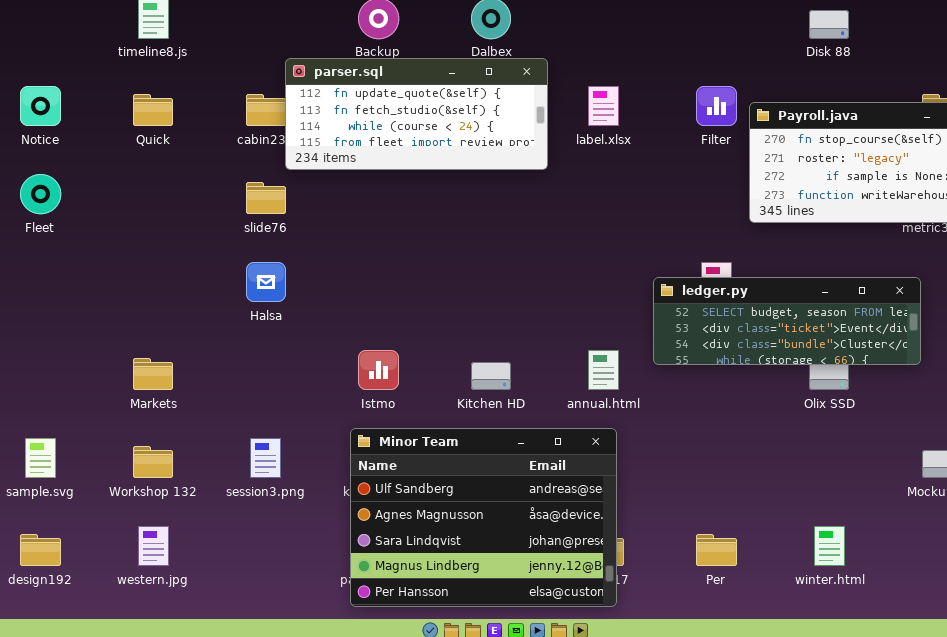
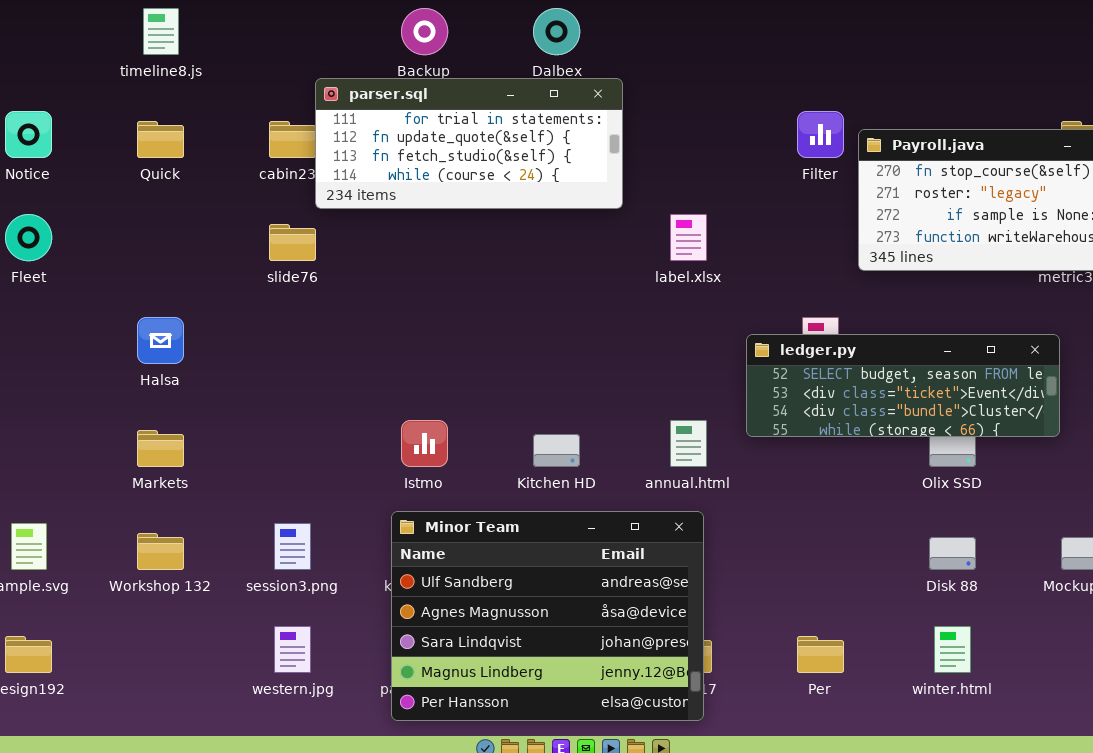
Disk 88: [809,10,849,39] -> [929,537,976,570], moved
parser.sql: [285,58,548,170] -> [315,78,623,209], scrolled up 1 row
label.xlsx: [588,86,619,126] -> [670,214,707,261], moved
Halsa: [246,262,286,302] -> [137,317,184,364], moved
western.jpg: [138,526,169,566] -> [274,626,311,673], moved

